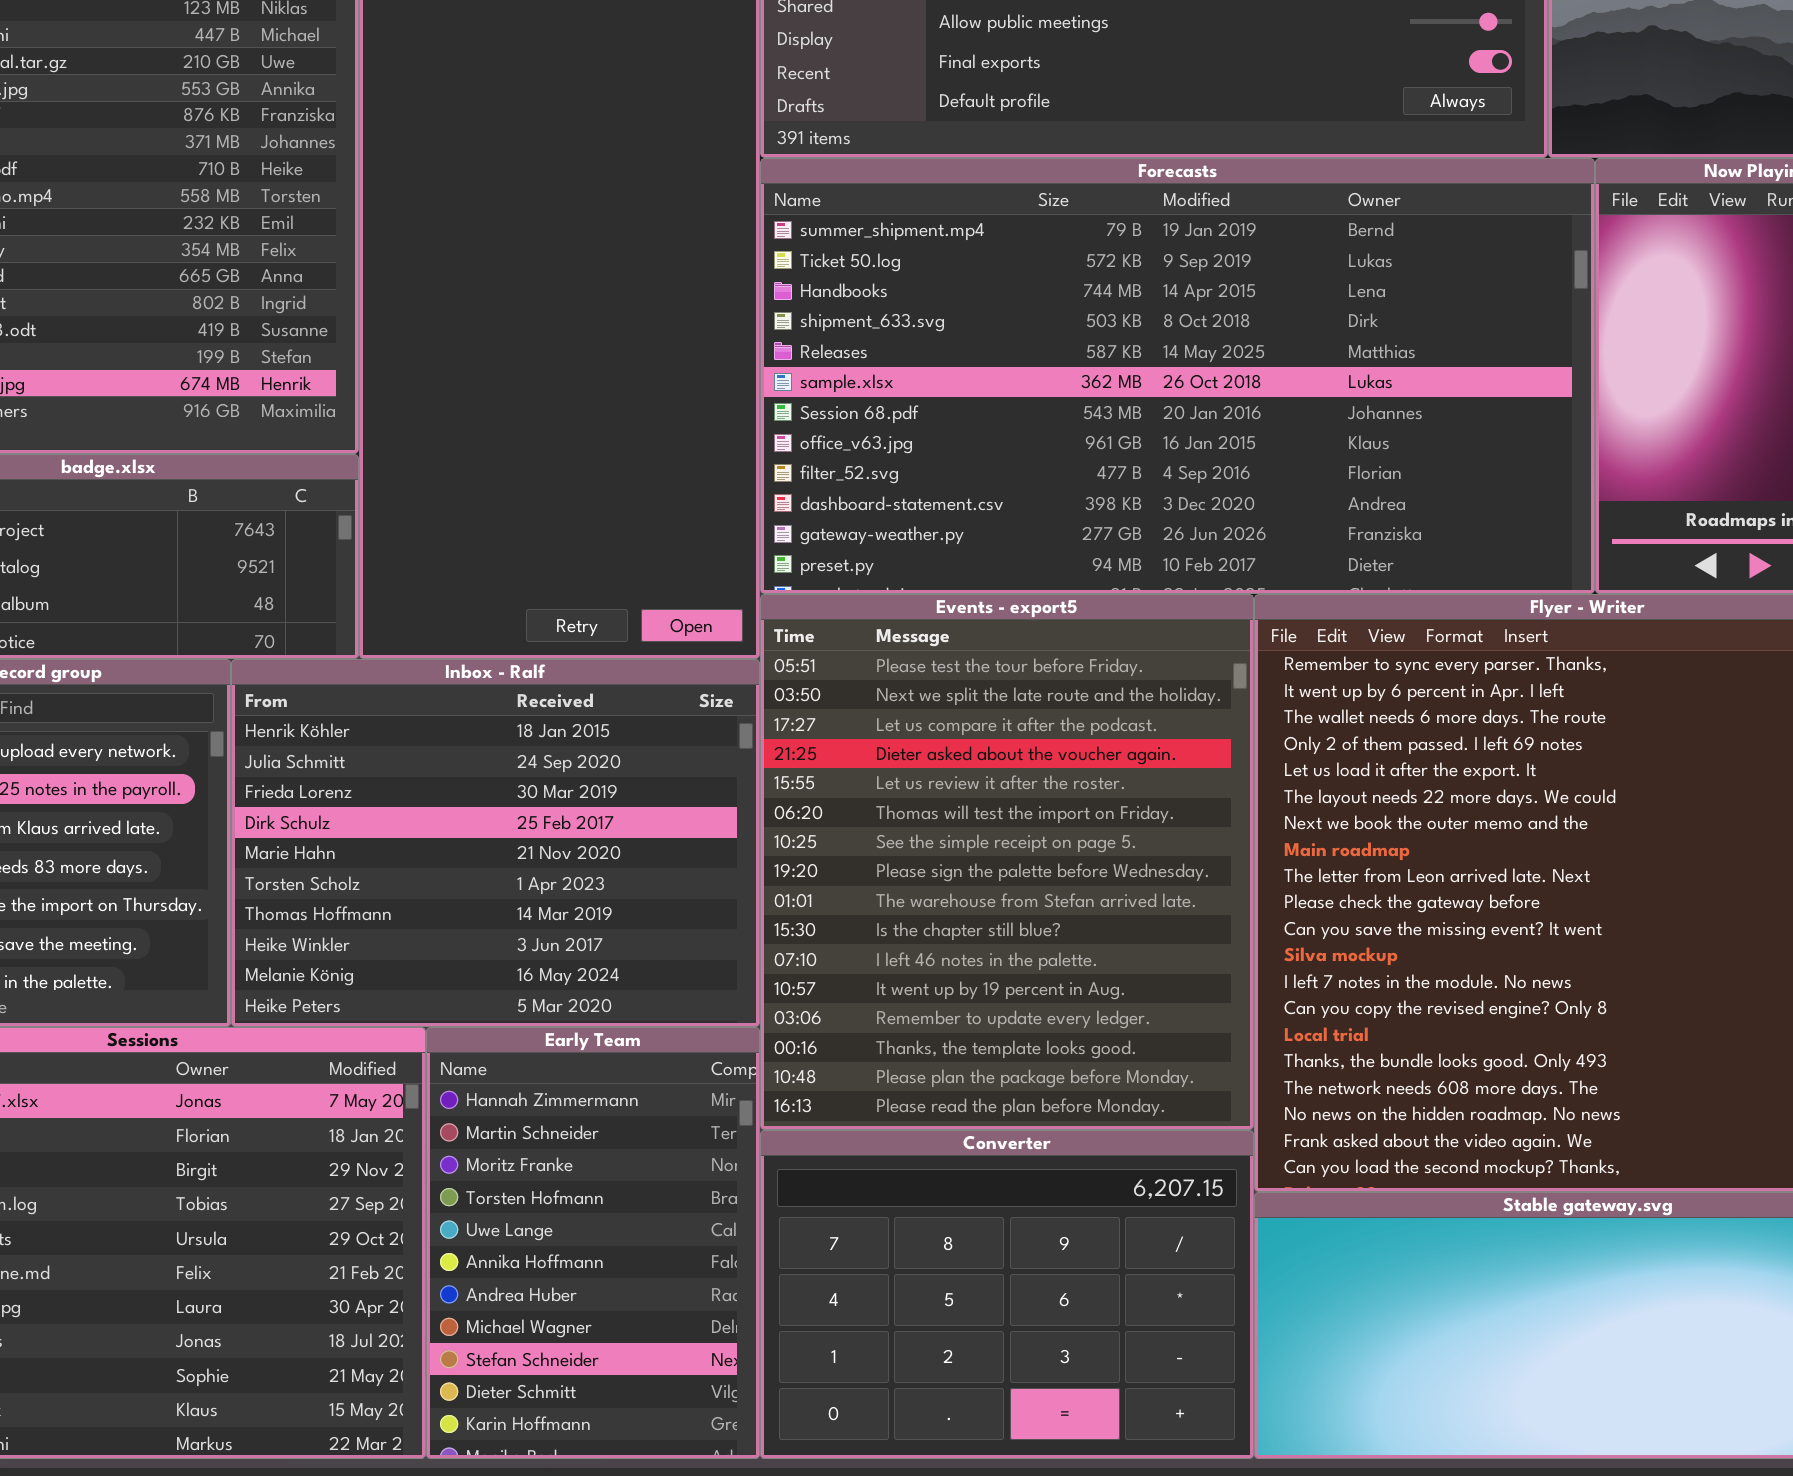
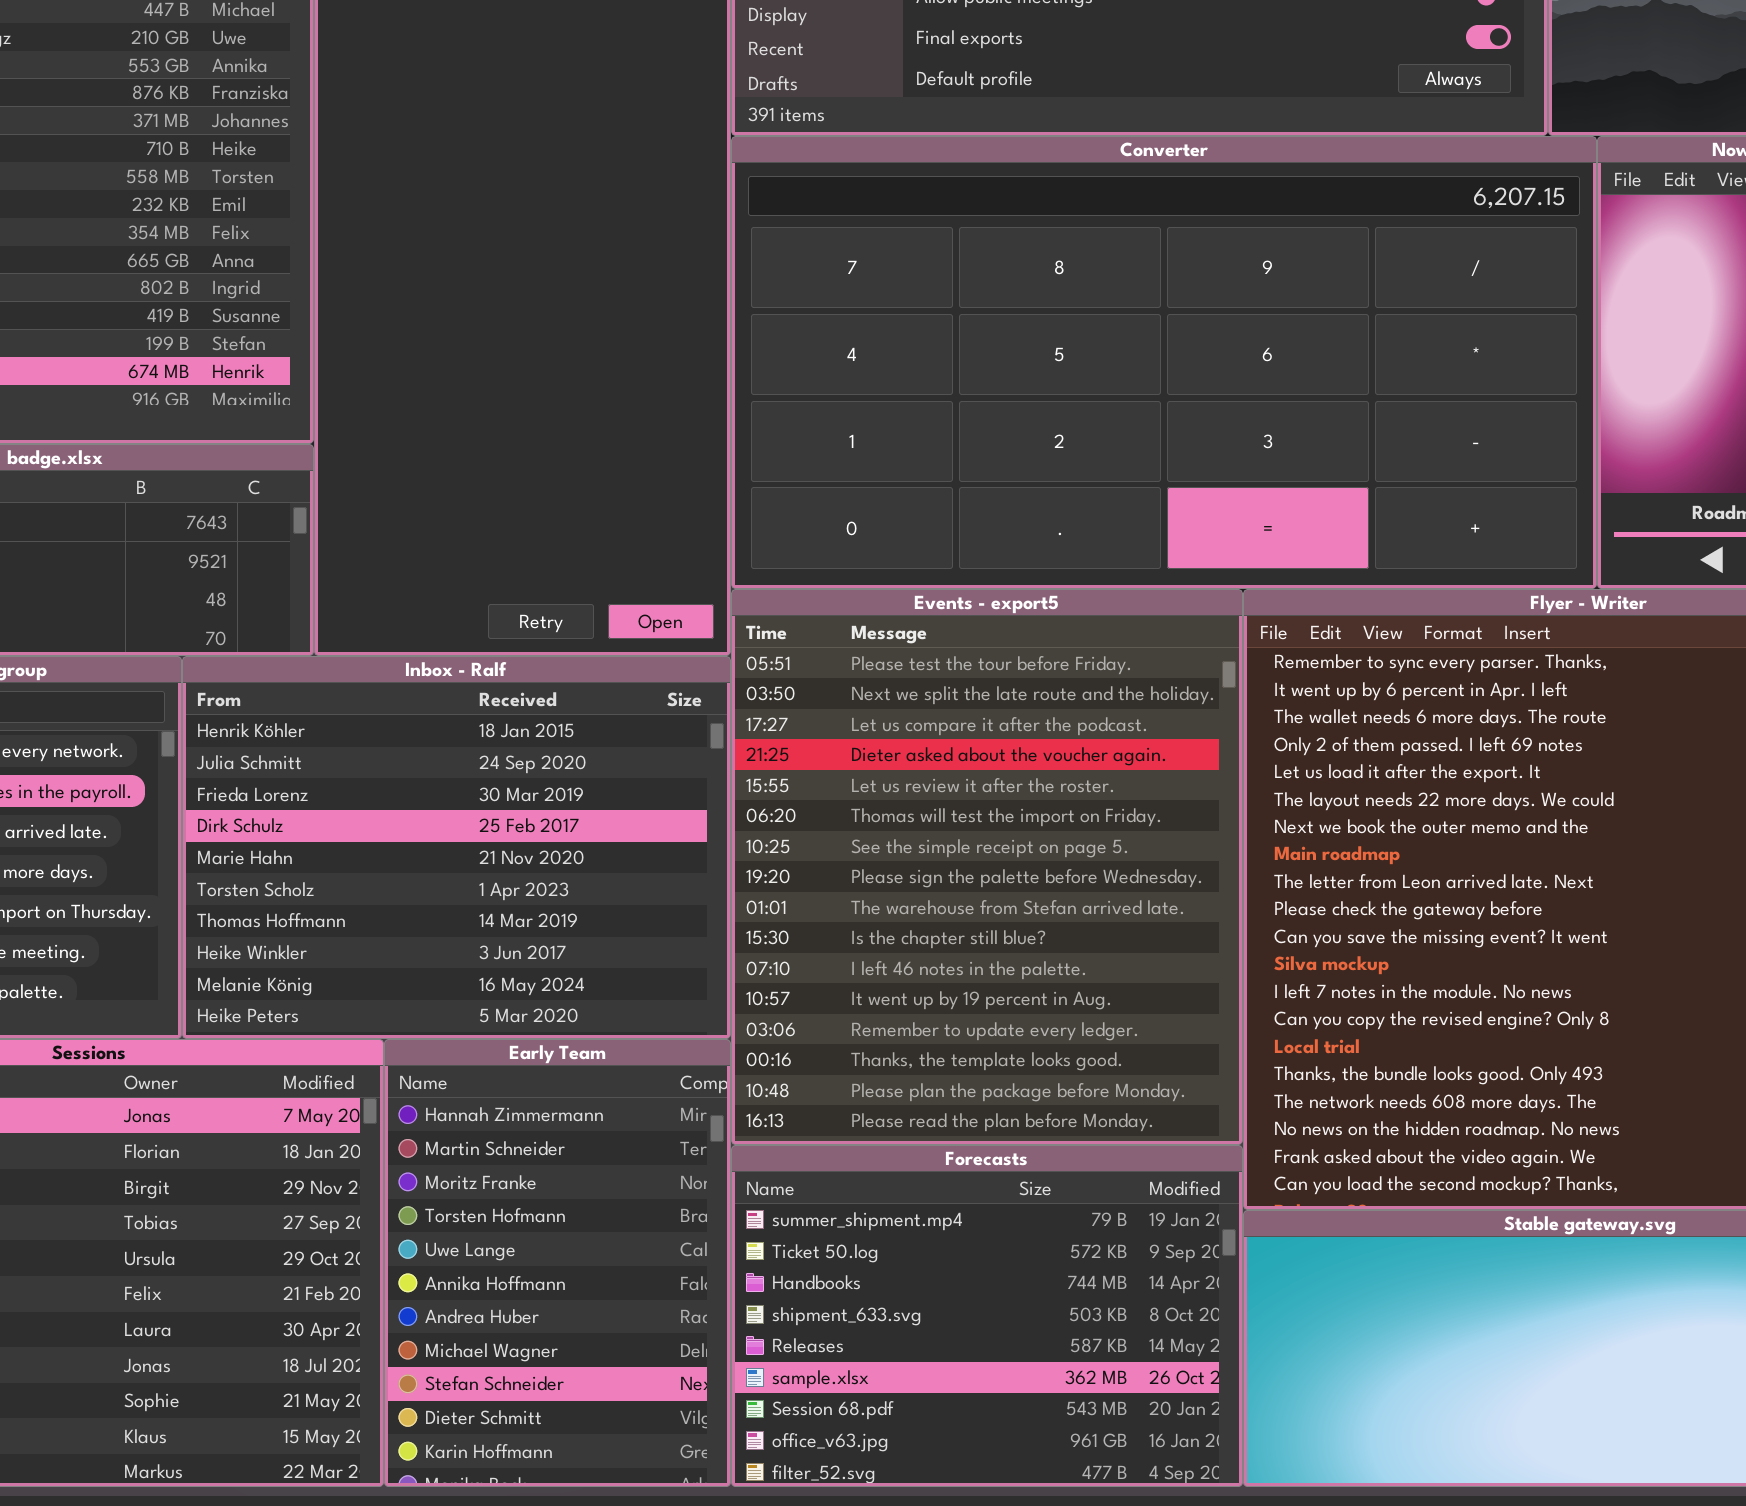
Forecasts: [760,158,1595,594] -> [731,1145,1243,1487], moved, resized
Converter: [760,1130,1254,1459] -> [731,136,1597,589], moved, resized

